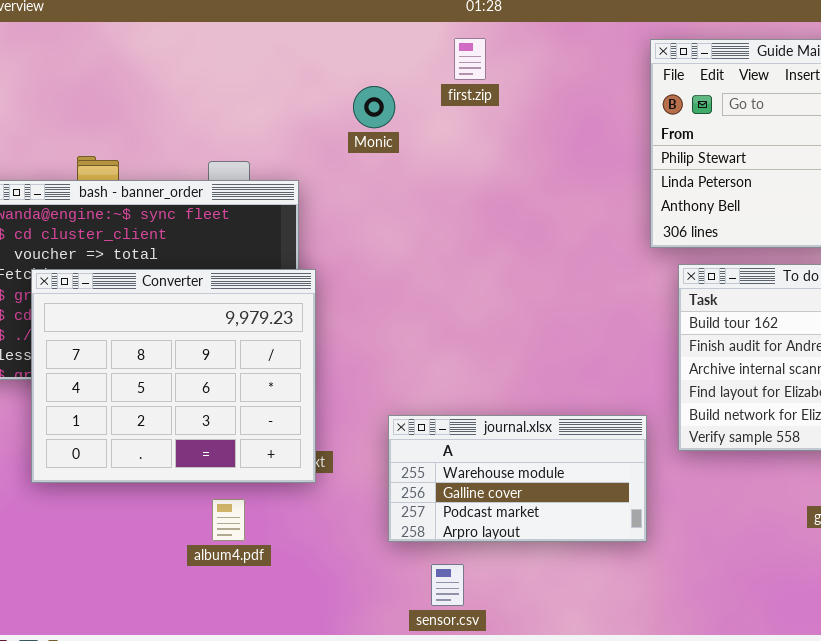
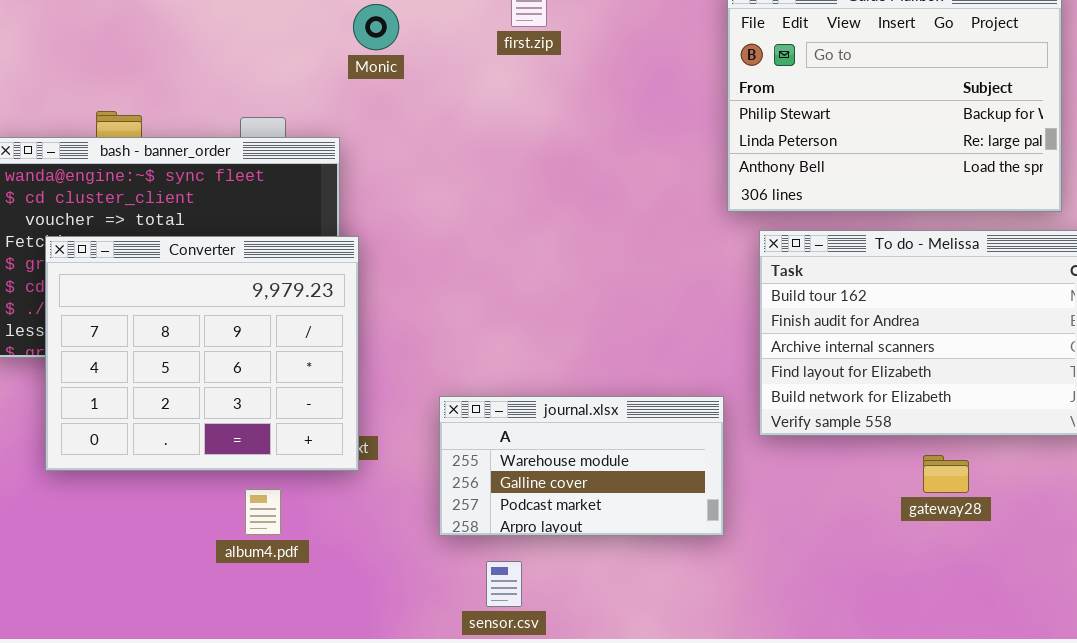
Monic: [353,86,395,128] -> [353,4,399,50], moved

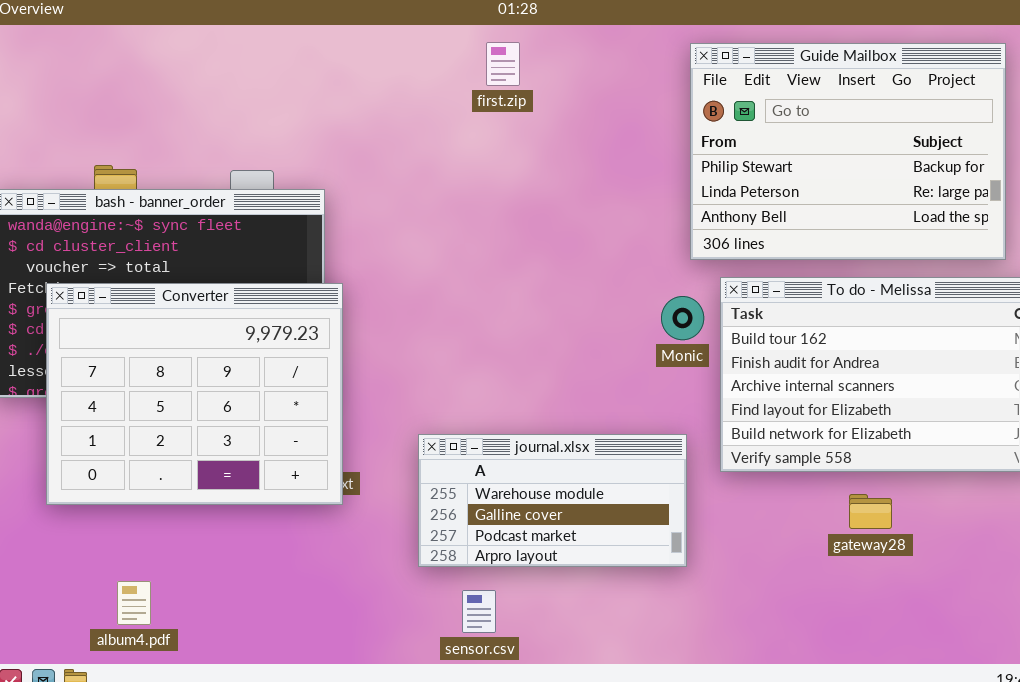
Monic: [353,4,399,50] -> [661,296,704,340], moved
gateway28: [923,455,969,493] -> [849,494,892,529], moved
album4.pdf: [245,489,281,535] -> [117,581,151,625], moved

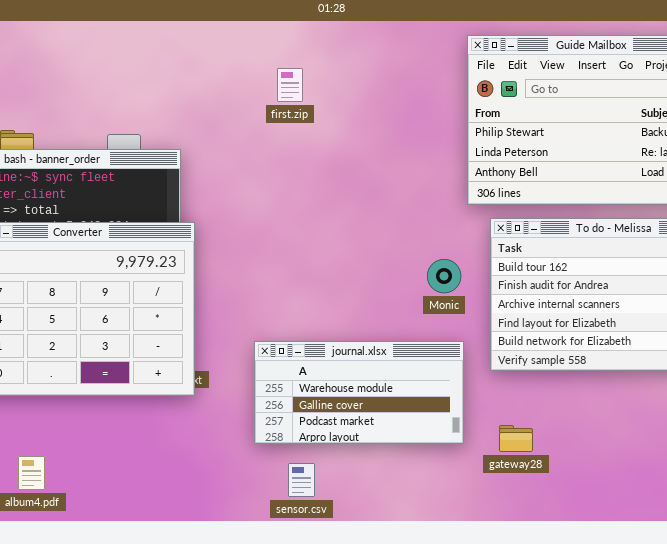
first.zip: [486,42,520,86] -> [277,68,303,102], moved
Monic: [661,296,704,340] -> [427,259,461,293], moved
gateway28: [849,494,892,529] -> [499,425,533,452], moved

